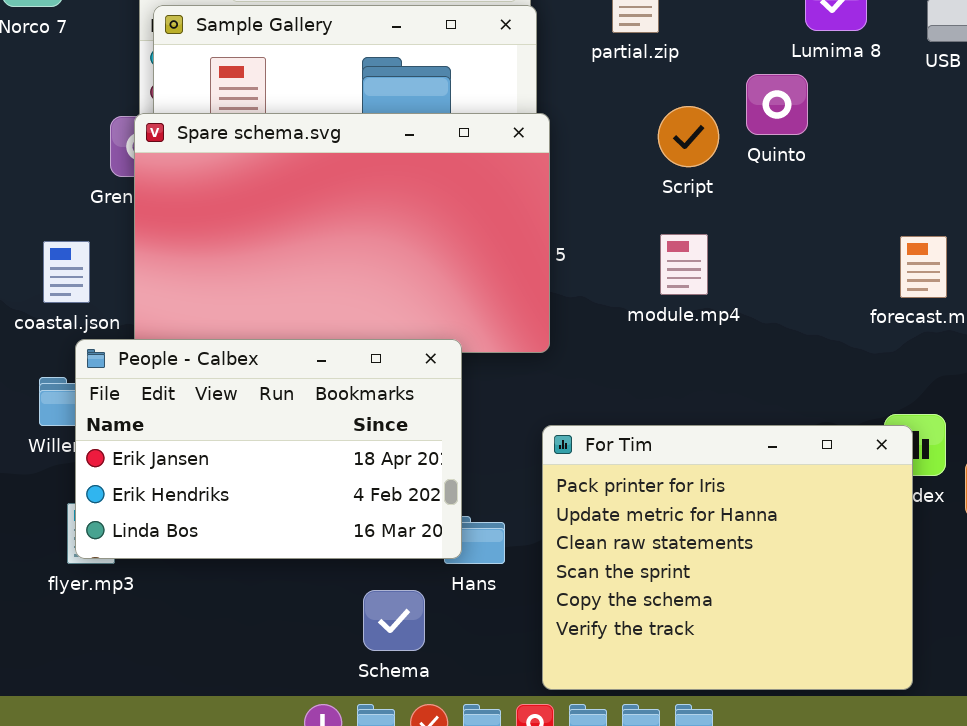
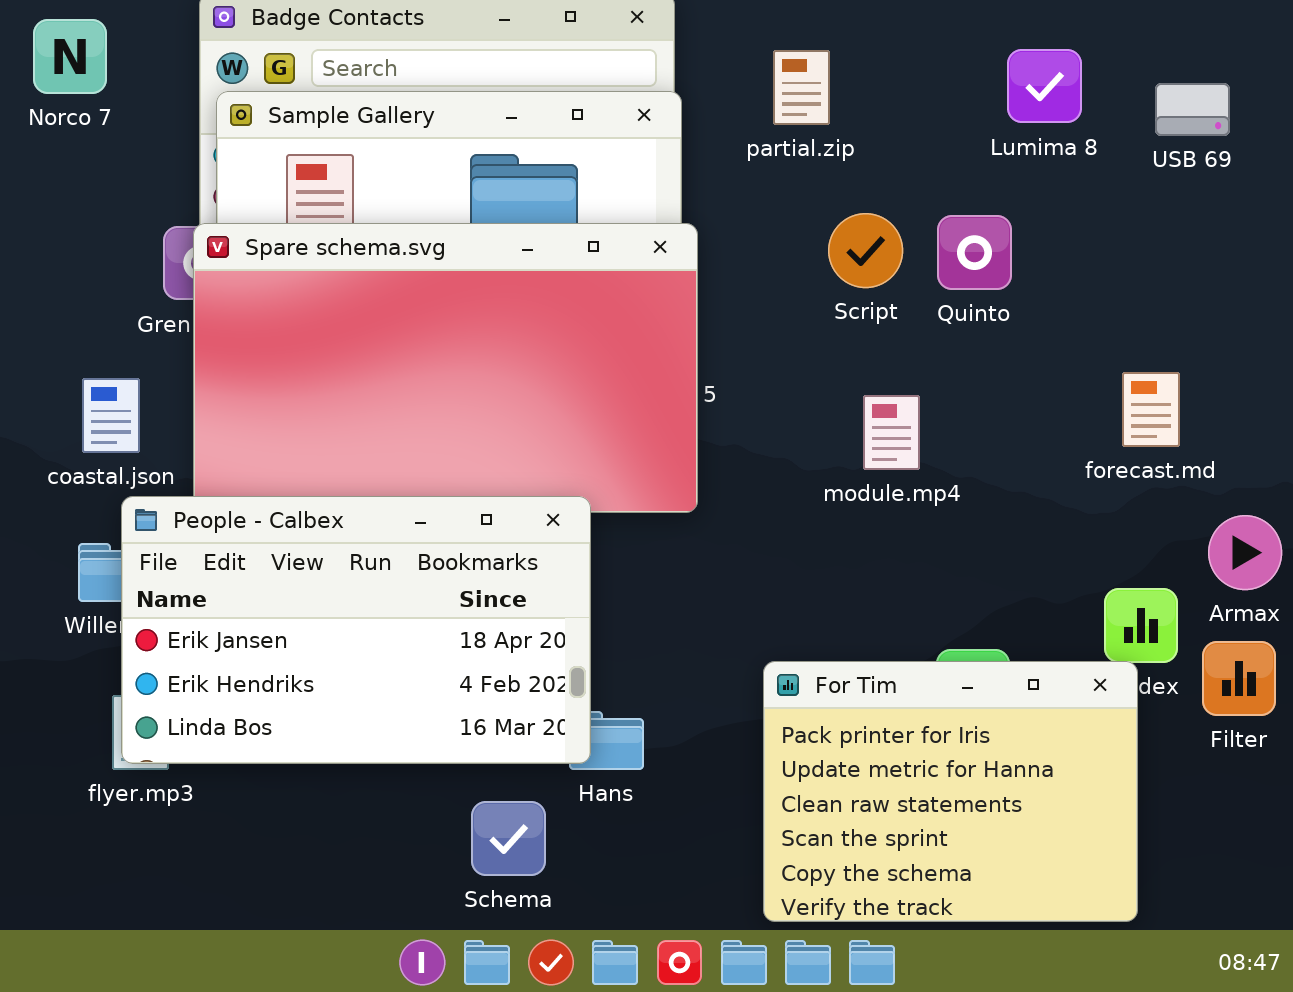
Quinto: [746,74,808,135] -> [937,215,1012,290], moved
module.mp4: [660,234,708,295] -> [863,395,920,470], moved
For Tim: [542,425,913,690] -> [763,661,1138,922], resized

